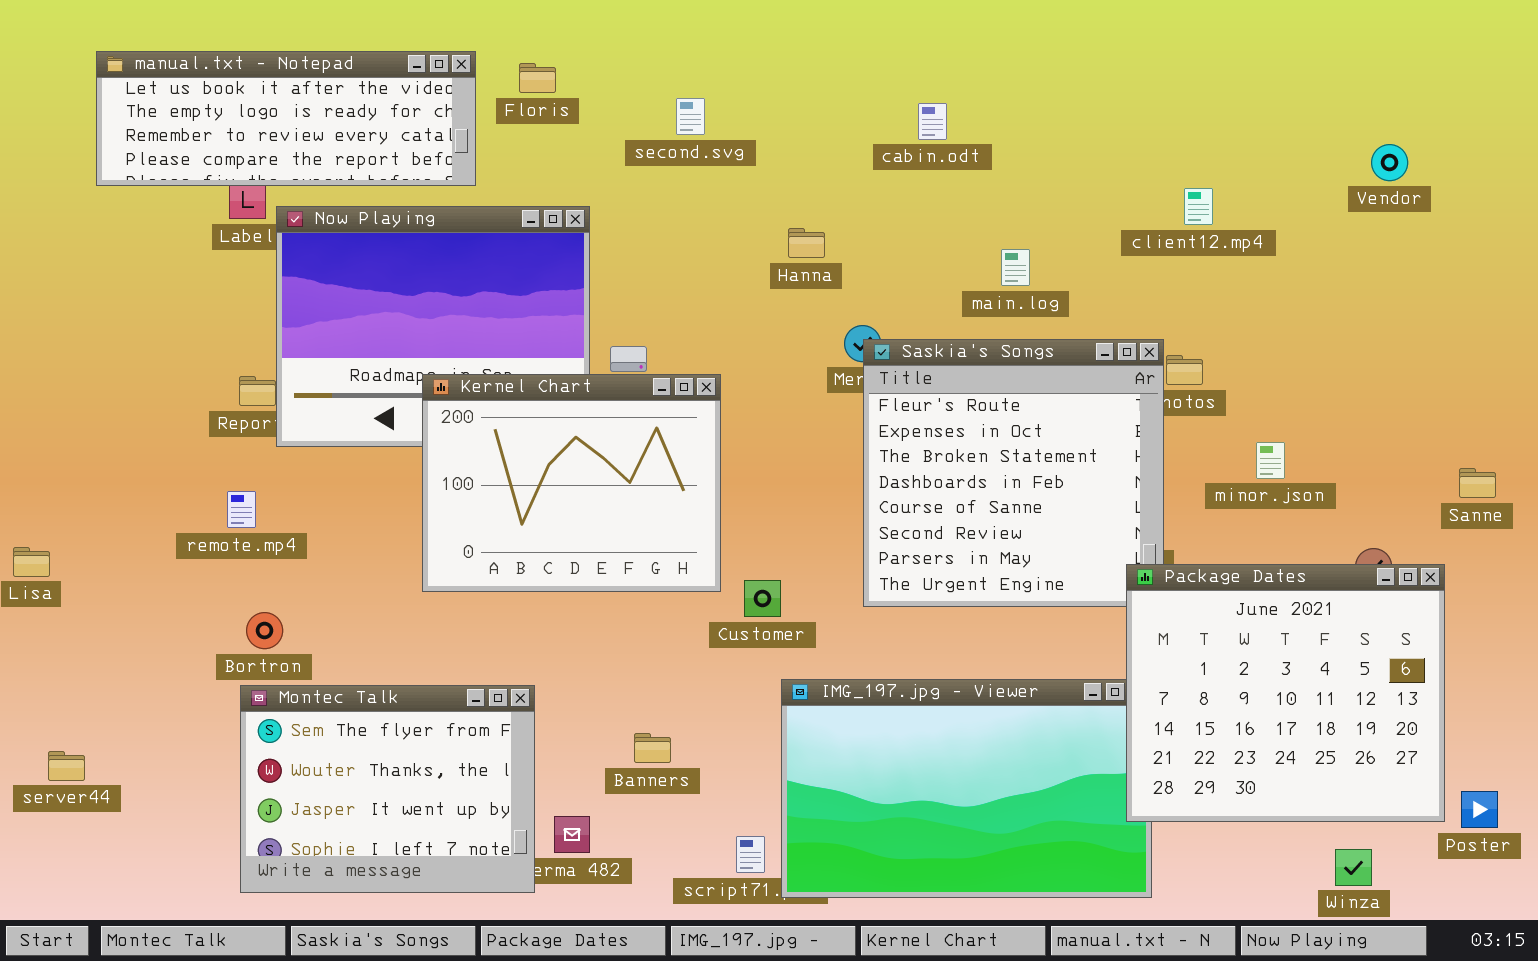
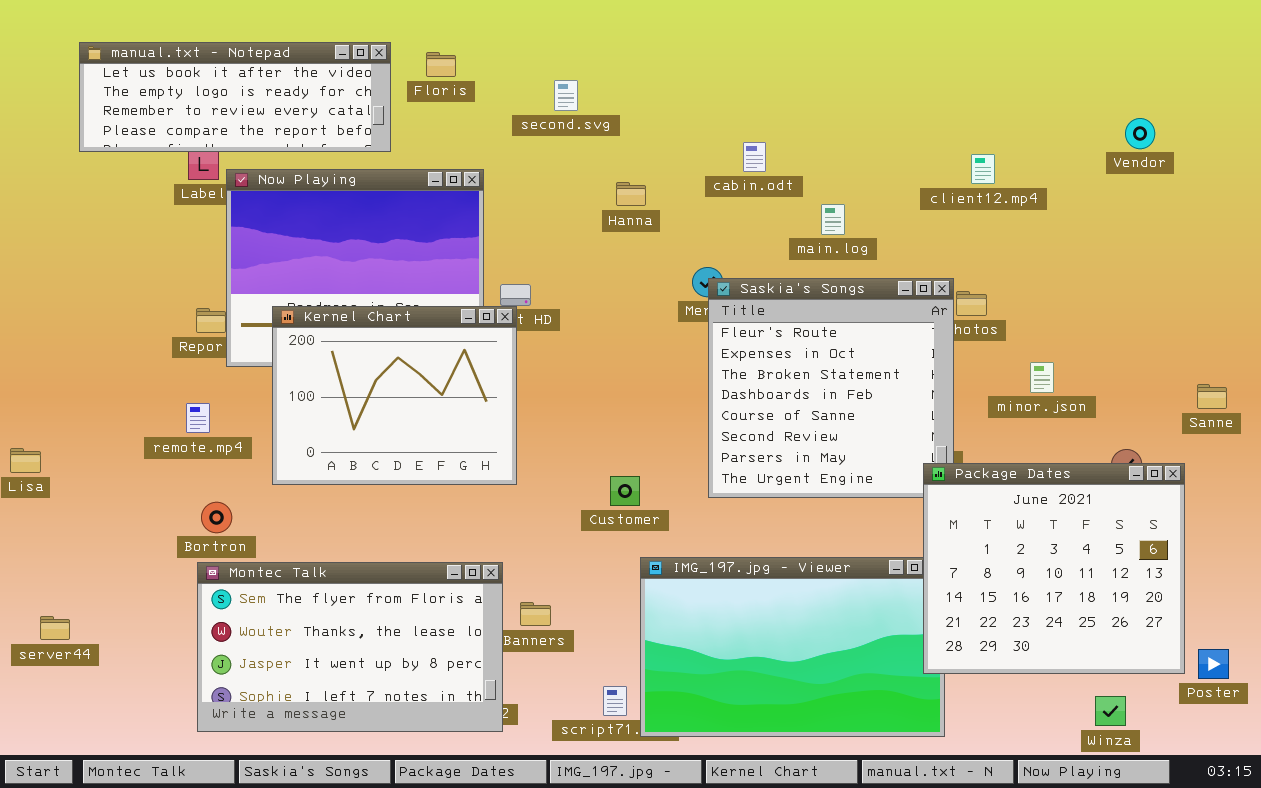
cabin.odt: [918,103,947,140] -> [743,142,766,172], moved
Hanna: [788,228,825,258] -> [616,182,646,206], moved
Kernel Chart: [422,374,721,592] -> [272,306,517,485], moved
Montec Talk: [240,685,535,893] -> [197,562,503,732], resized

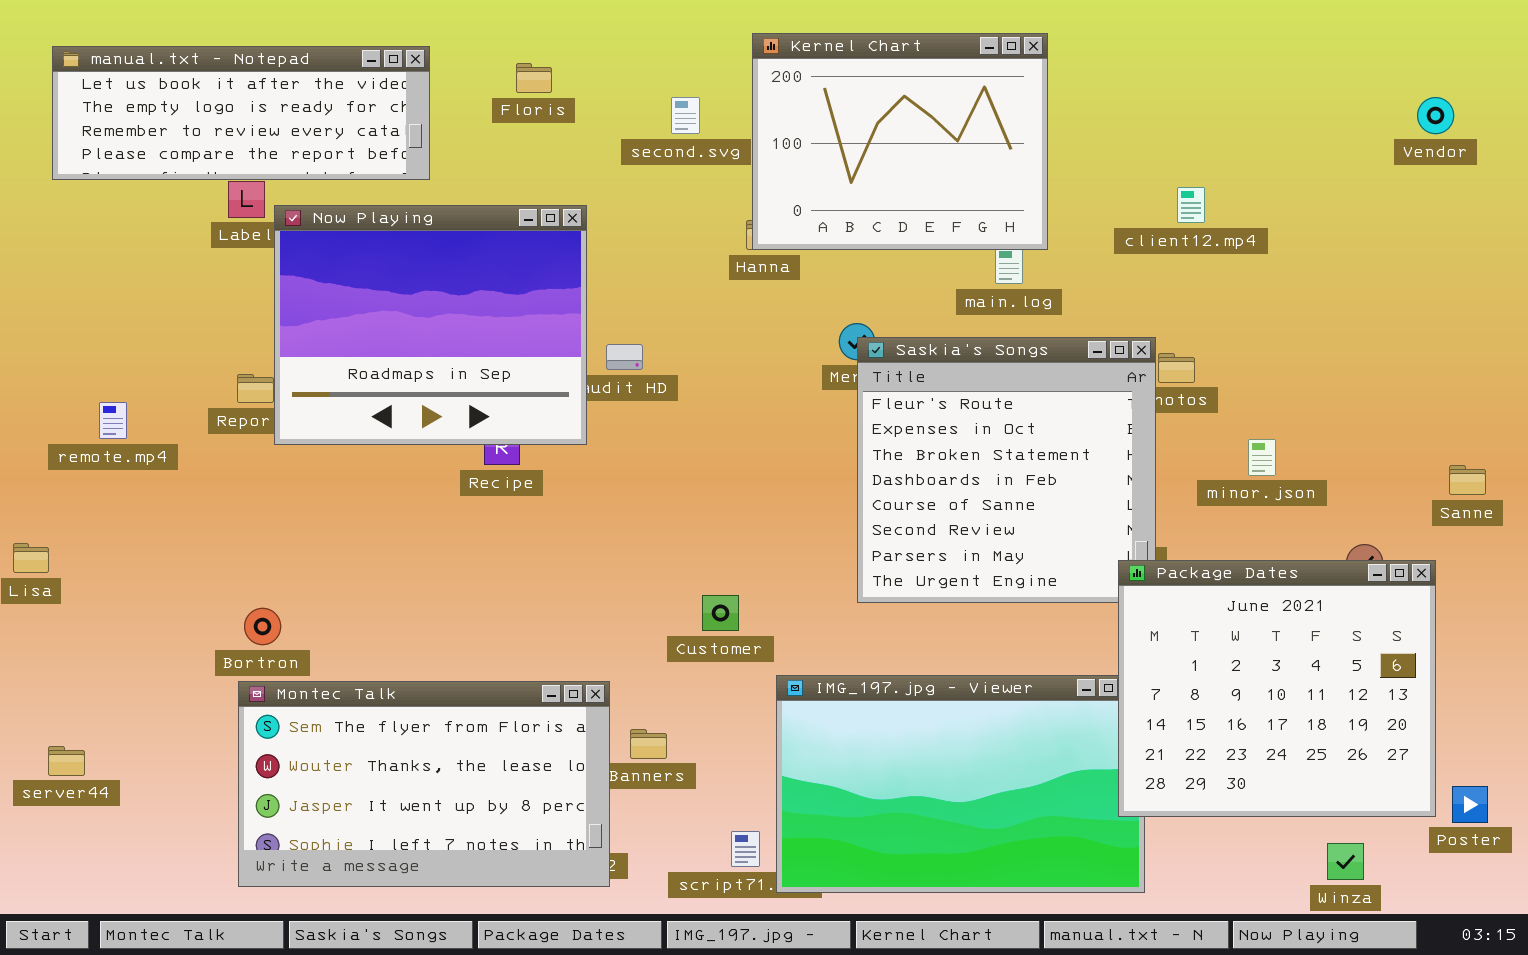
manual.txt - Notepad: [79,42,391,152] -> [52,46,430,180], moved
Vendor: [1125,118,1155,149] -> [1417,97,1454,134], moved
Kernel Chart: [272,306,517,485] -> [752,33,1048,250], moved
remote.mp4: [186,403,210,433] -> [99,402,127,439], moved
Customer: [610,476,640,506] -> [702,595,739,631], moved

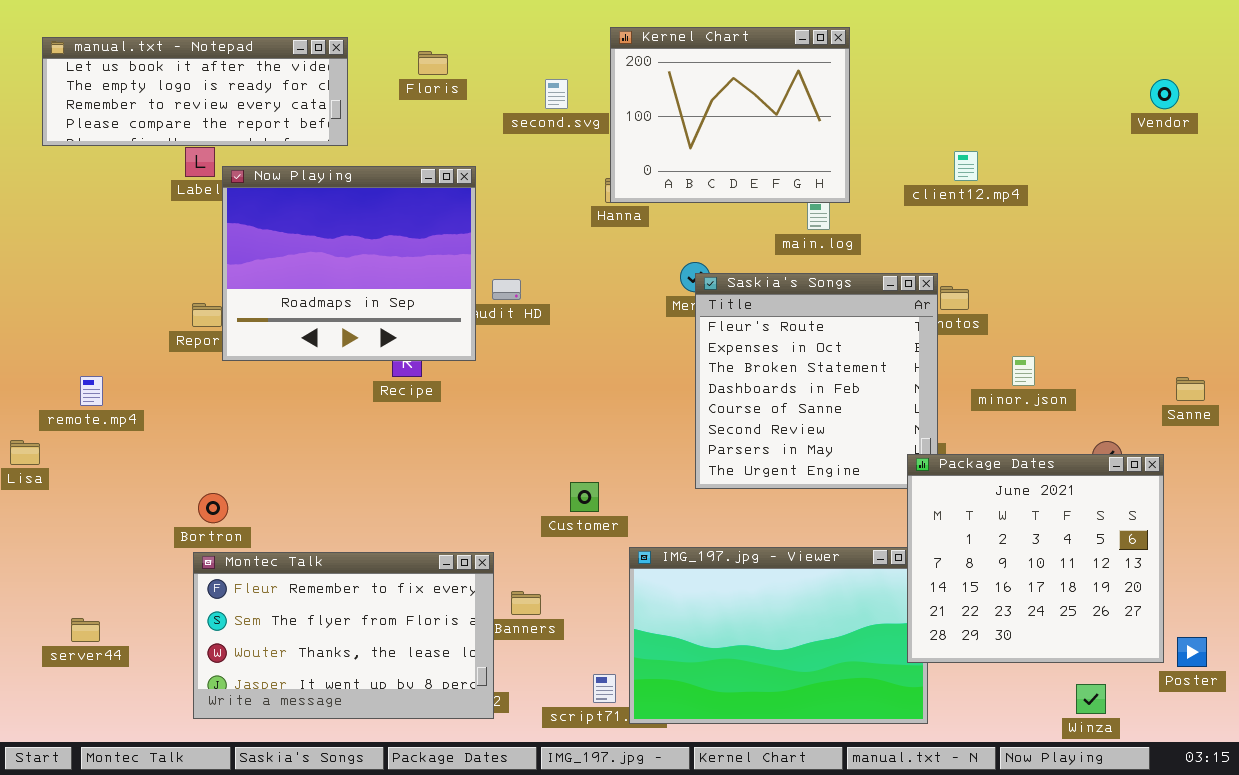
remote.mp4: [99,402,127,439] -> [80,376,103,406], moved
Montec Talk: [238,681,610,887] -> [193,552,494,719], scrolled up 1 row
server44: [48,746,85,776] -> [71,618,100,642], moved

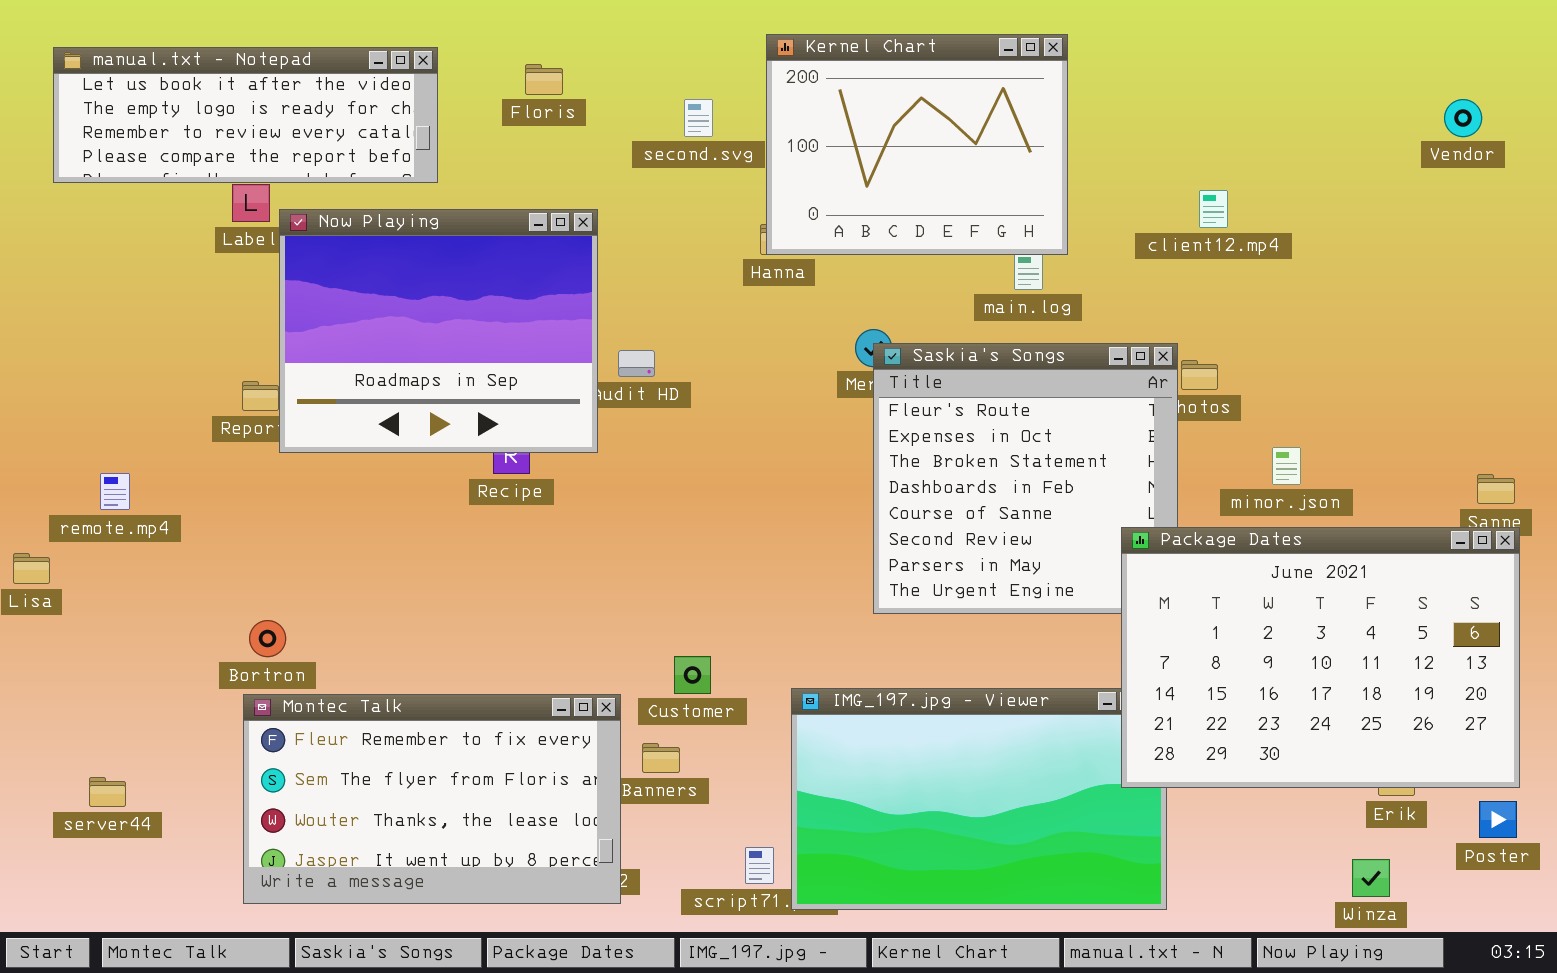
Package Dates: [907,454,1164,663] -> [1121,527,1520,788], moved, resized
Customer: [570,482,599,512] -> [674,656,711,694], moved

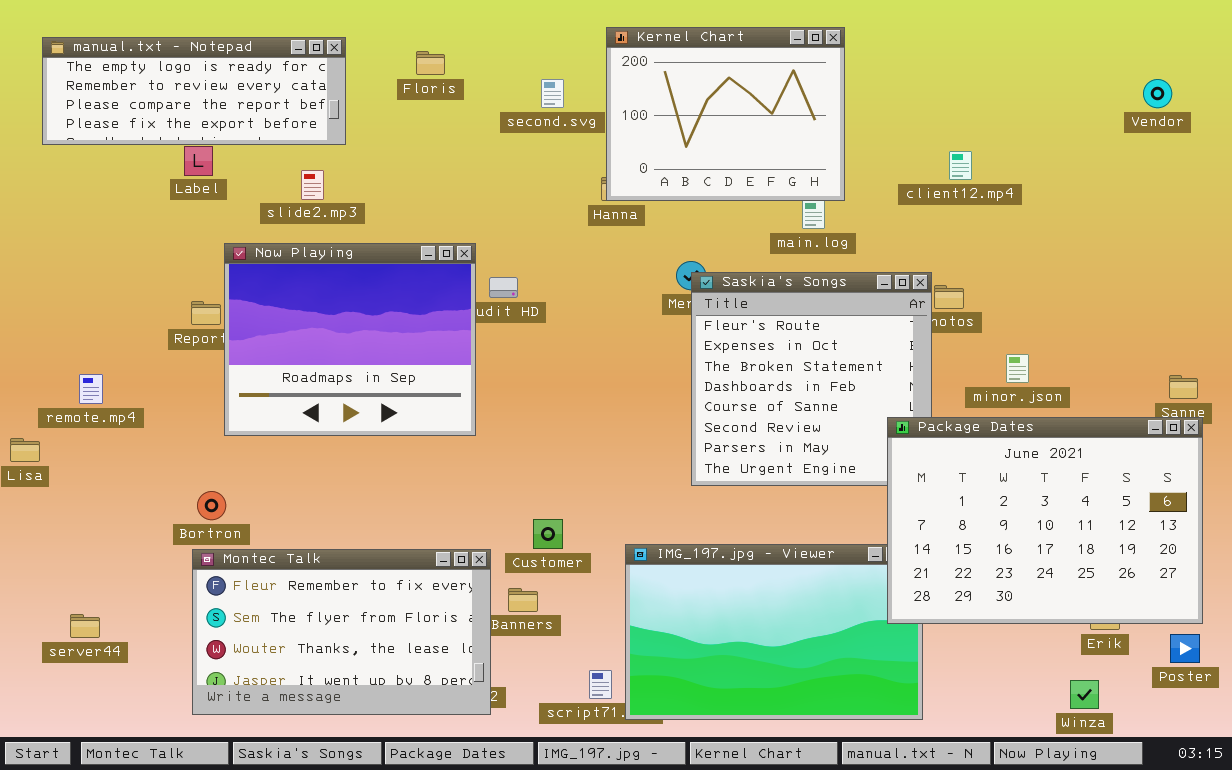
manual.txt - Notepad: [53,47,438,183] -> [42,37,346,145], scrolled down 1 row
Now Playing: [279,209,598,453] -> [224,243,476,436], moved

